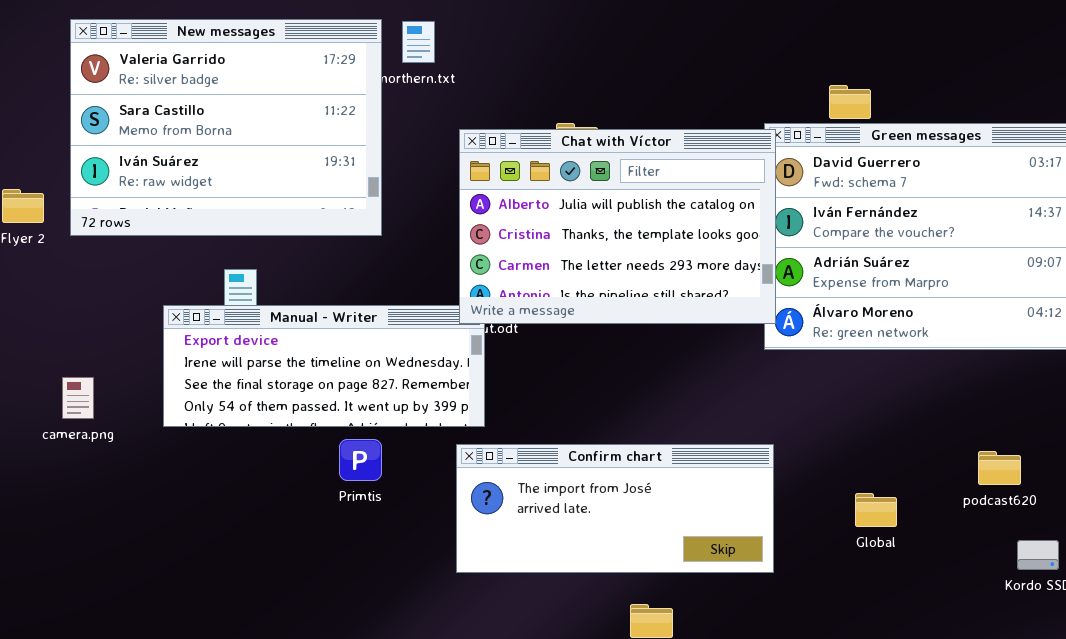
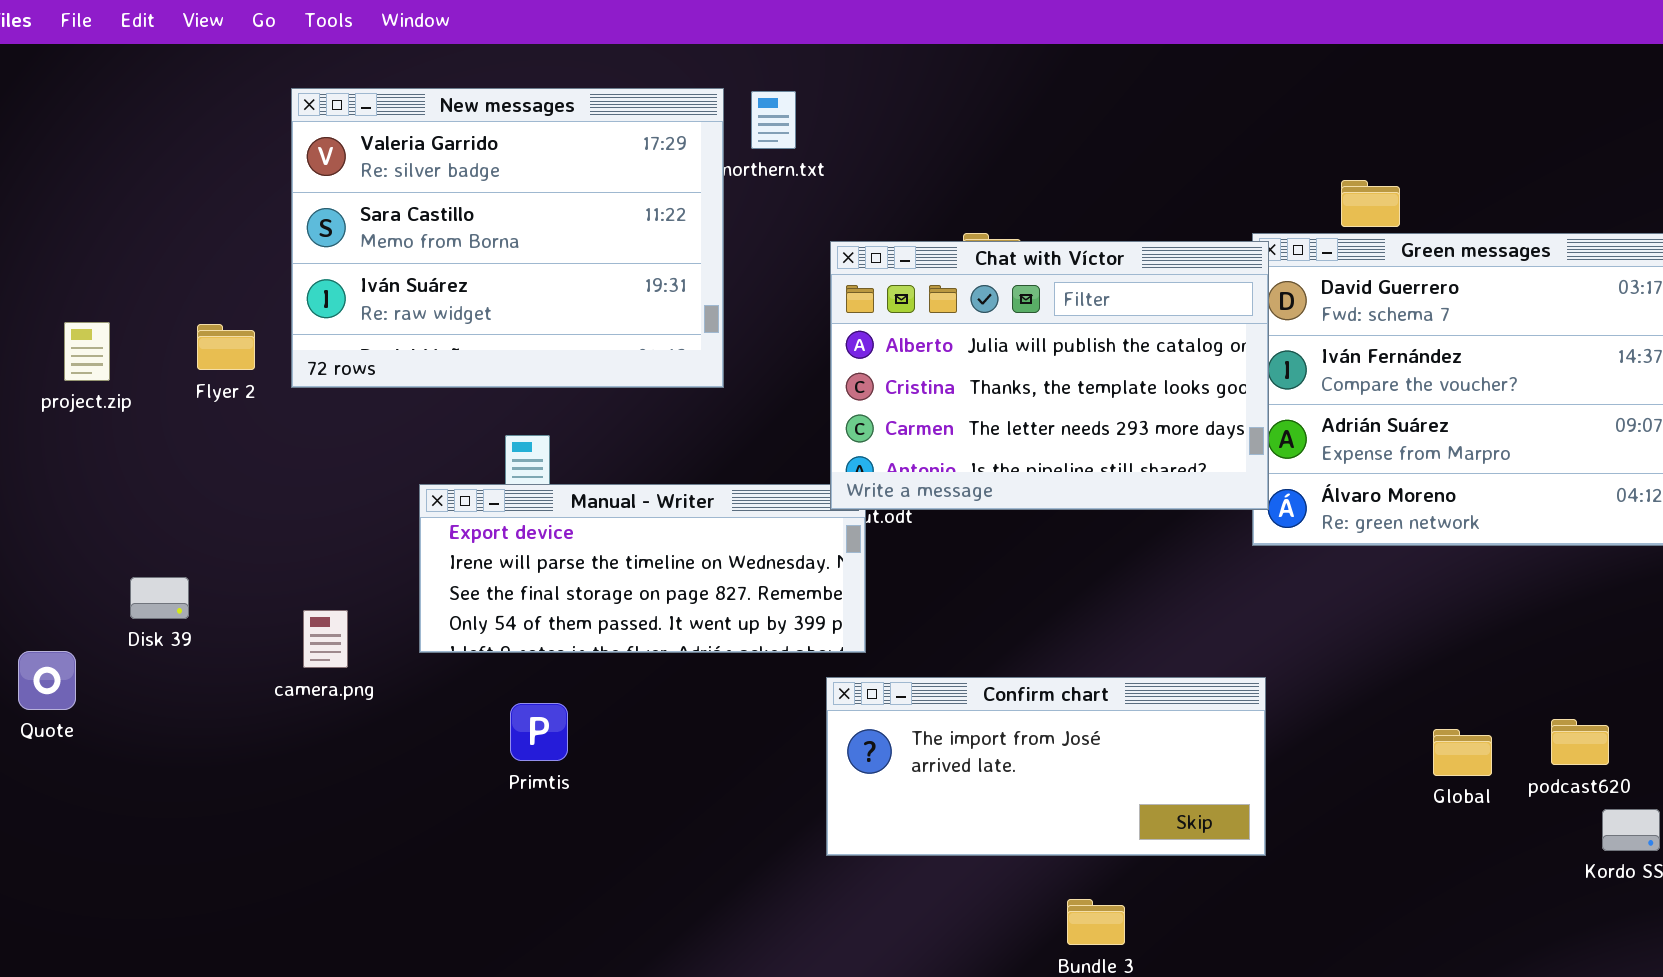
camera.png: [62,377,94,419] -> [303,610,348,668], moved
Primtis: [339,439,382,481] -> [510,703,568,761], moved
podcast620: [978,451,1021,485] -> [1551,719,1609,765], moved
Global: [855,493,897,527] -> [1433,729,1492,776], moved

